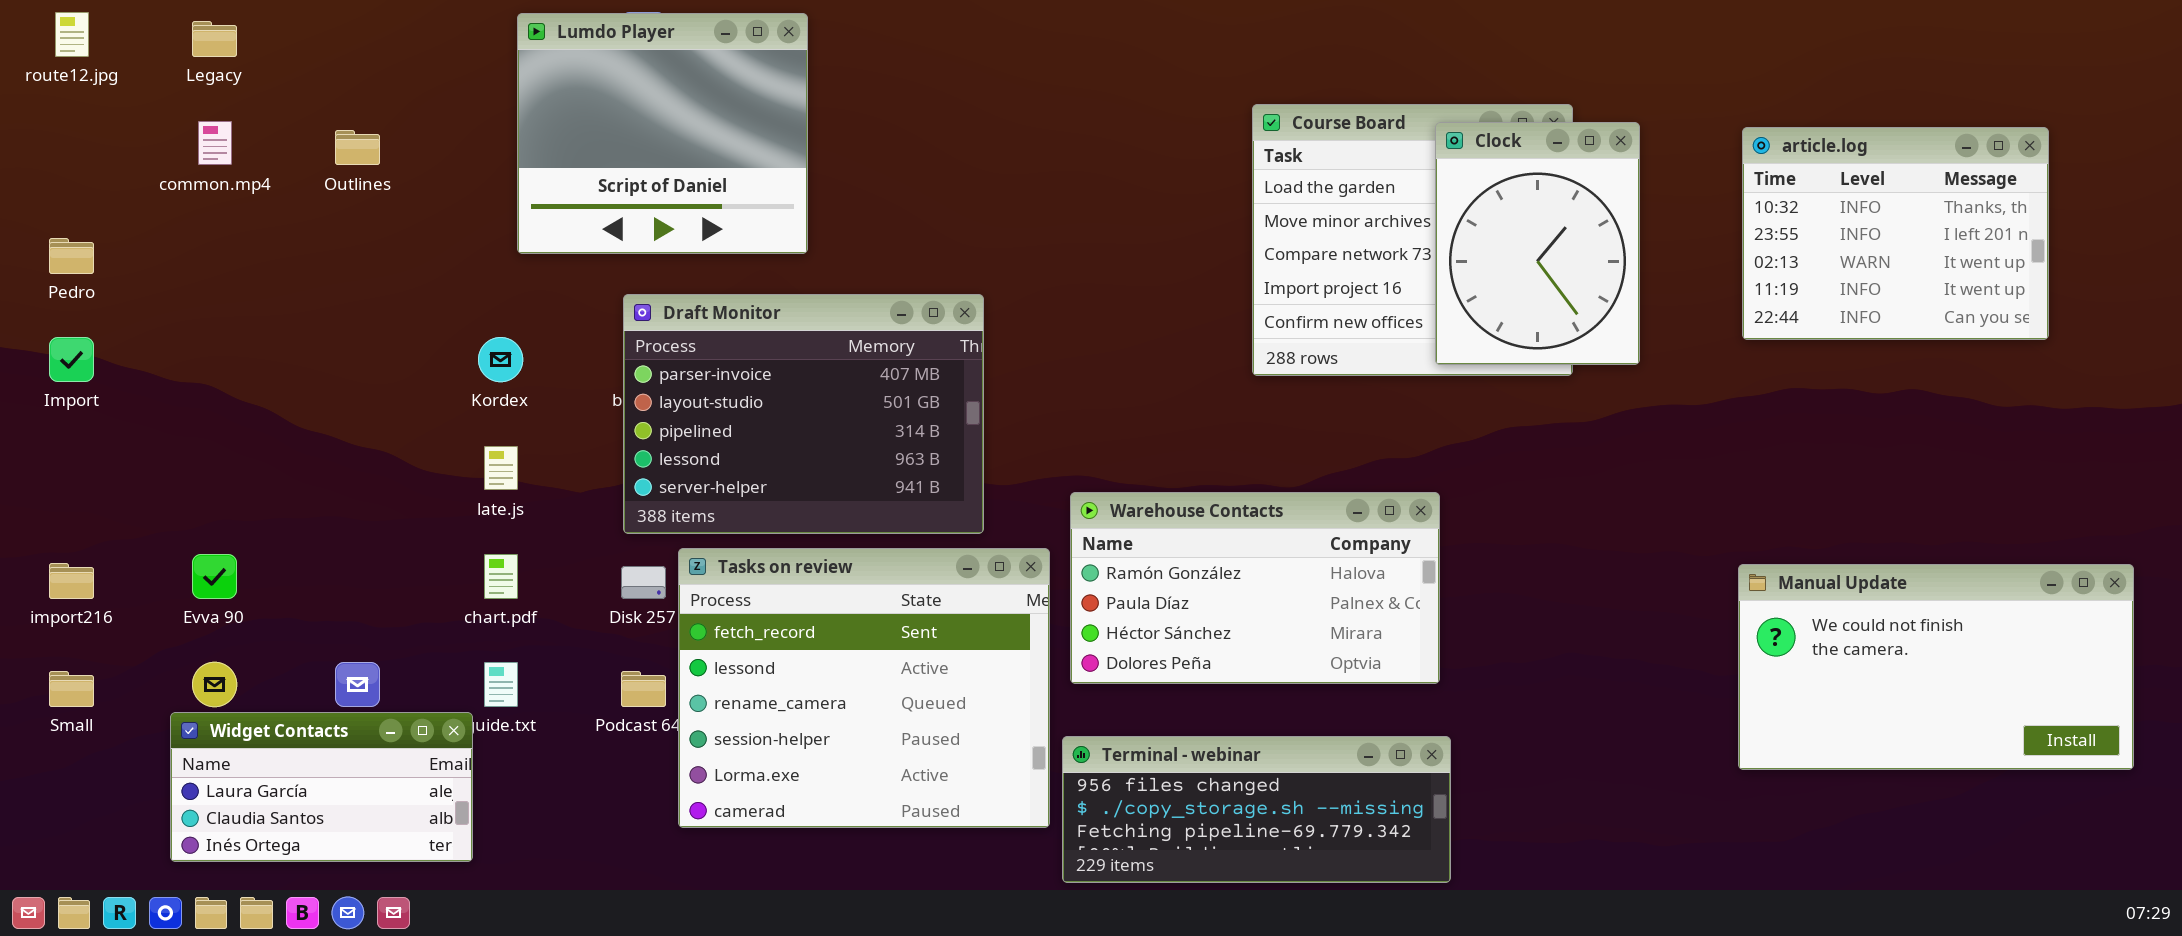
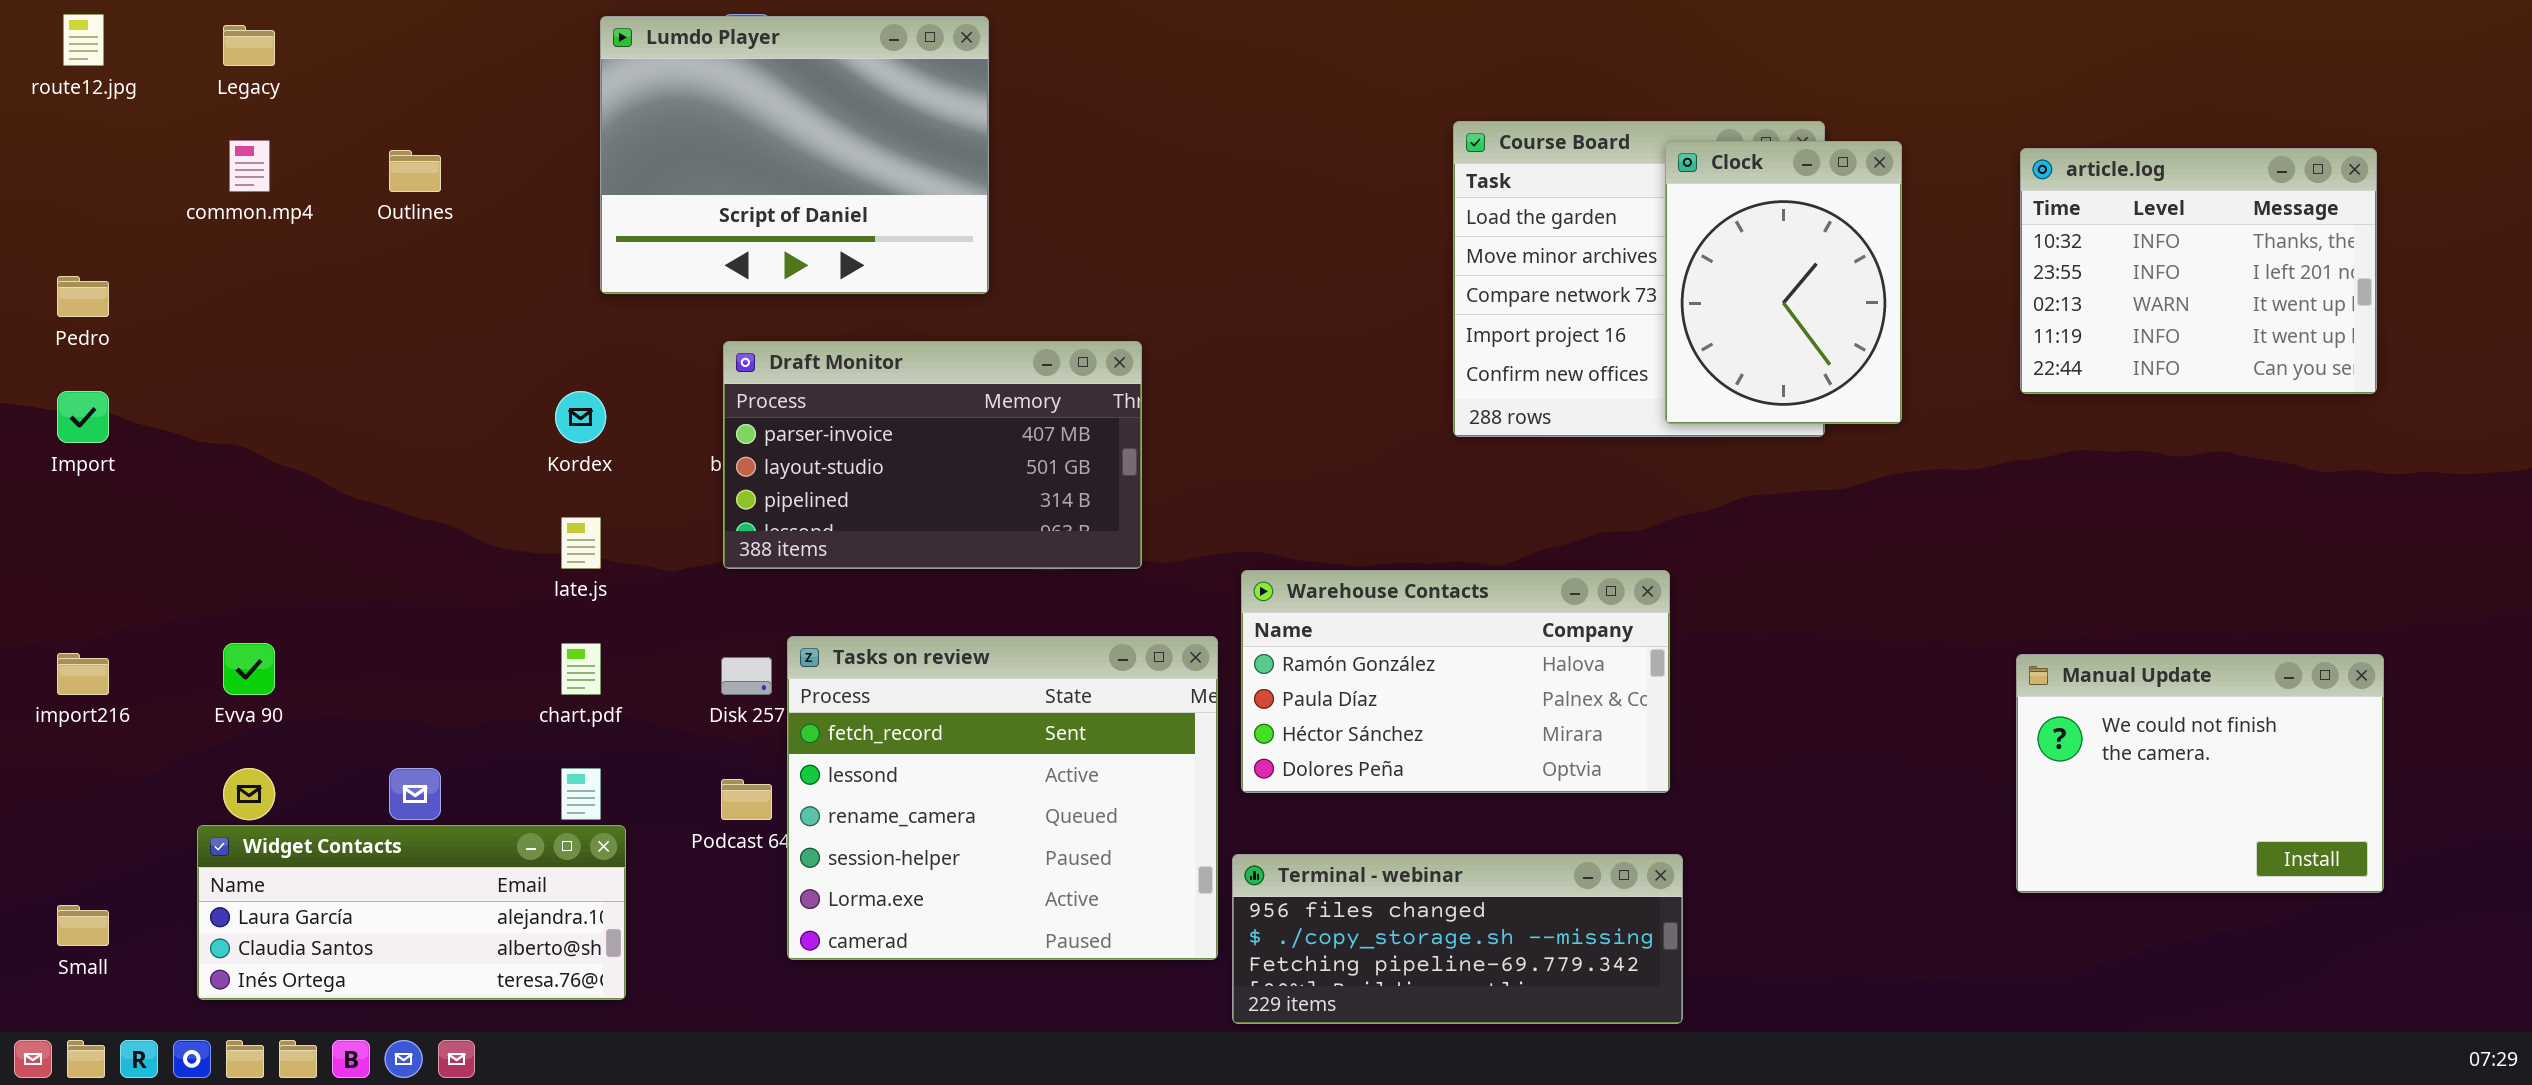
Lumdo Player: [517,13,808,254] -> [600,16,989,294], resized
Draft Monitor: [623,294,984,534] -> [723,341,1142,569], resized
Manual Update: [1738,564,2134,770] -> [2016,654,2384,893], resized
Small: [49,671,94,707] -> [57,905,109,946], moved
Widget Contacts: [170,712,473,862] -> [197,825,626,1000], resized

